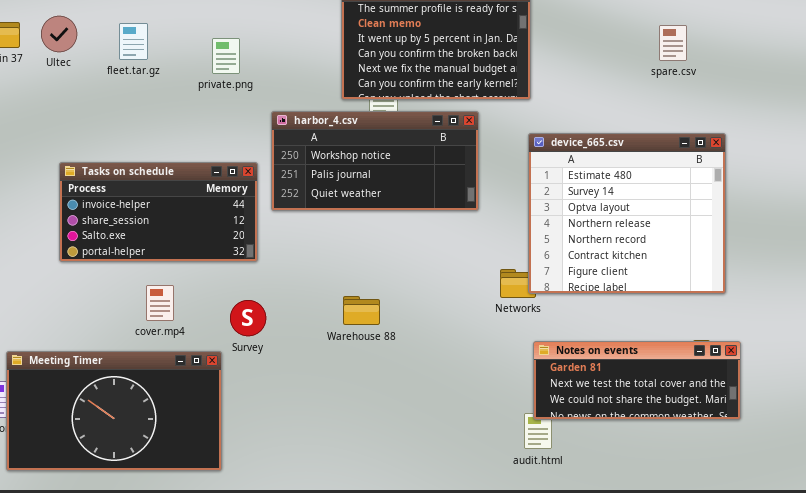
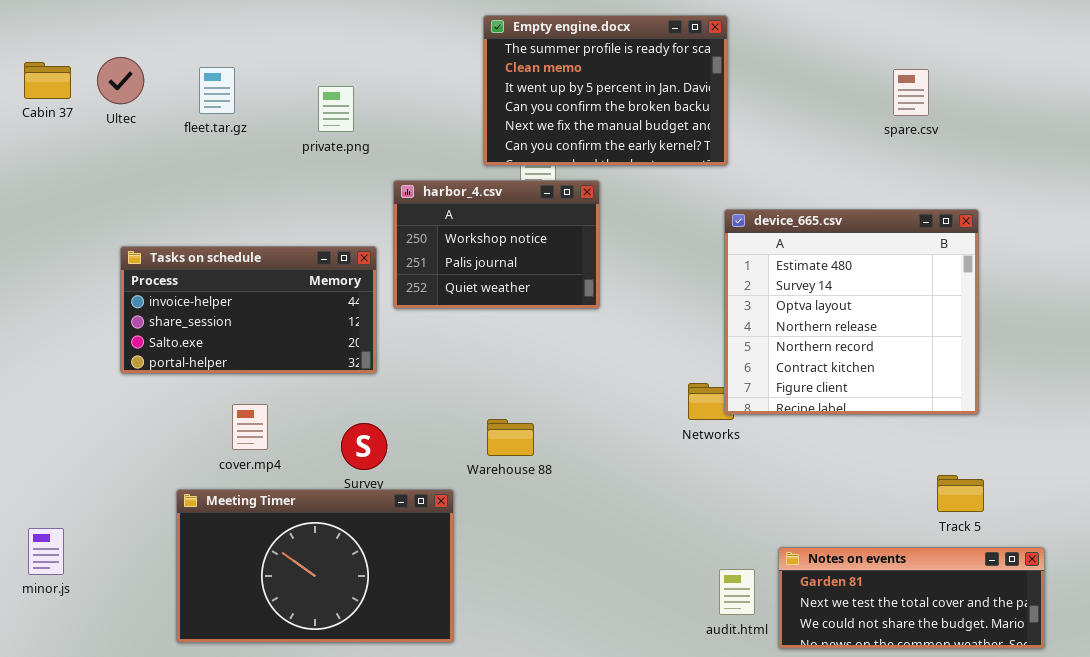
harbor_4.csv: [271,111,479,211] -> [393,180,600,309], resized
Notes on events: [533,341,741,420] -> [778,547,1045,649], moved
Meeting Timer: [6,351,222,471] -> [176,489,454,643], moved

